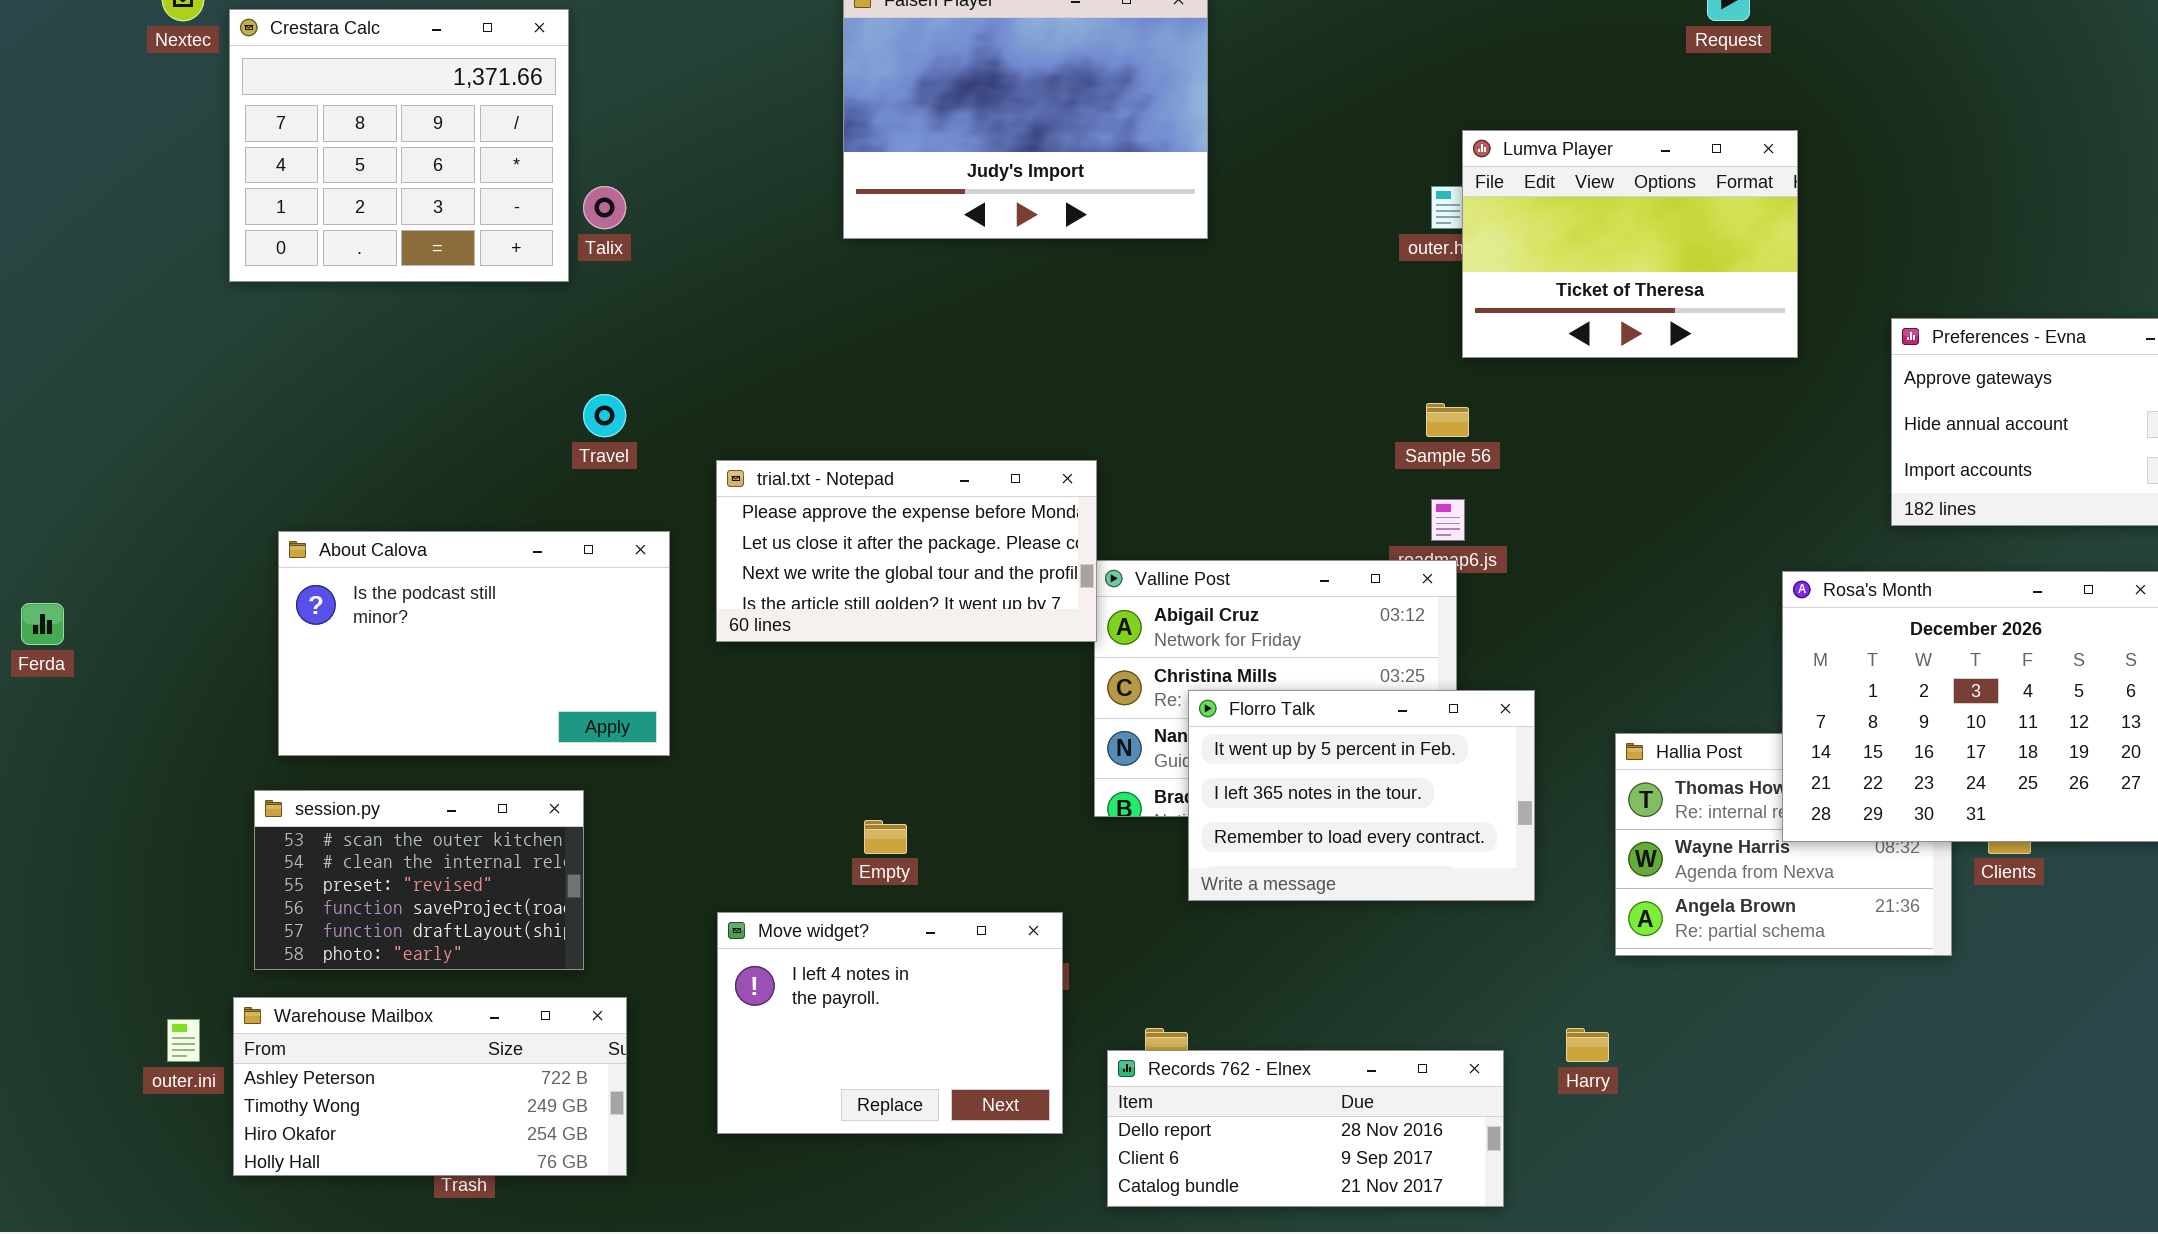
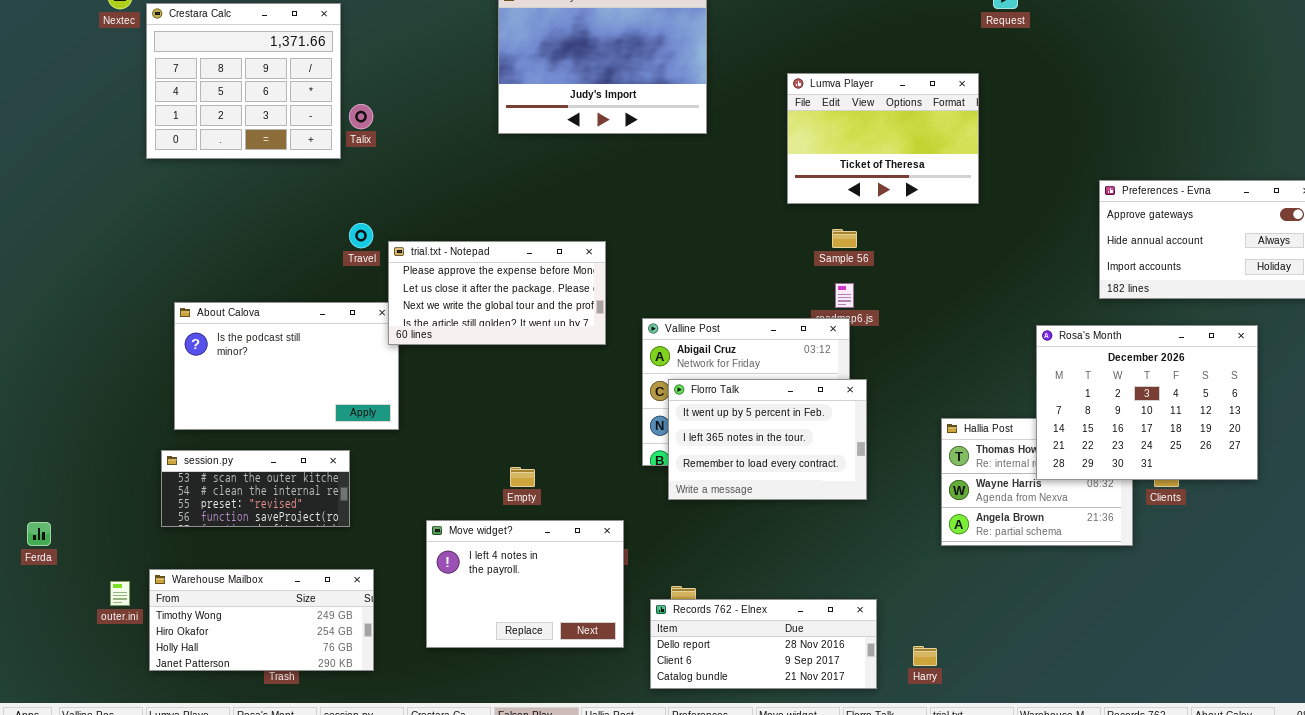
Lumva Player: [1462,130,1798,358] -> [787,73,979,204], moved
trial.txt - Notepad: [716,460,1097,642] -> [388,241,606,345], moved
Ferda: [21,603,64,645] -> [27,522,51,546], moved
Florro Talk: [1188,690,1535,901] -> [668,379,867,500], moved
session.py: [254,790,584,970] -> [161,450,350,527], resized
Warehouse Mailbox: [233,997,627,1176] -> [149,569,374,671], scrolled down 1 row
Harry: [1566,1028,1609,1062] -> [913,646,937,666], moved

